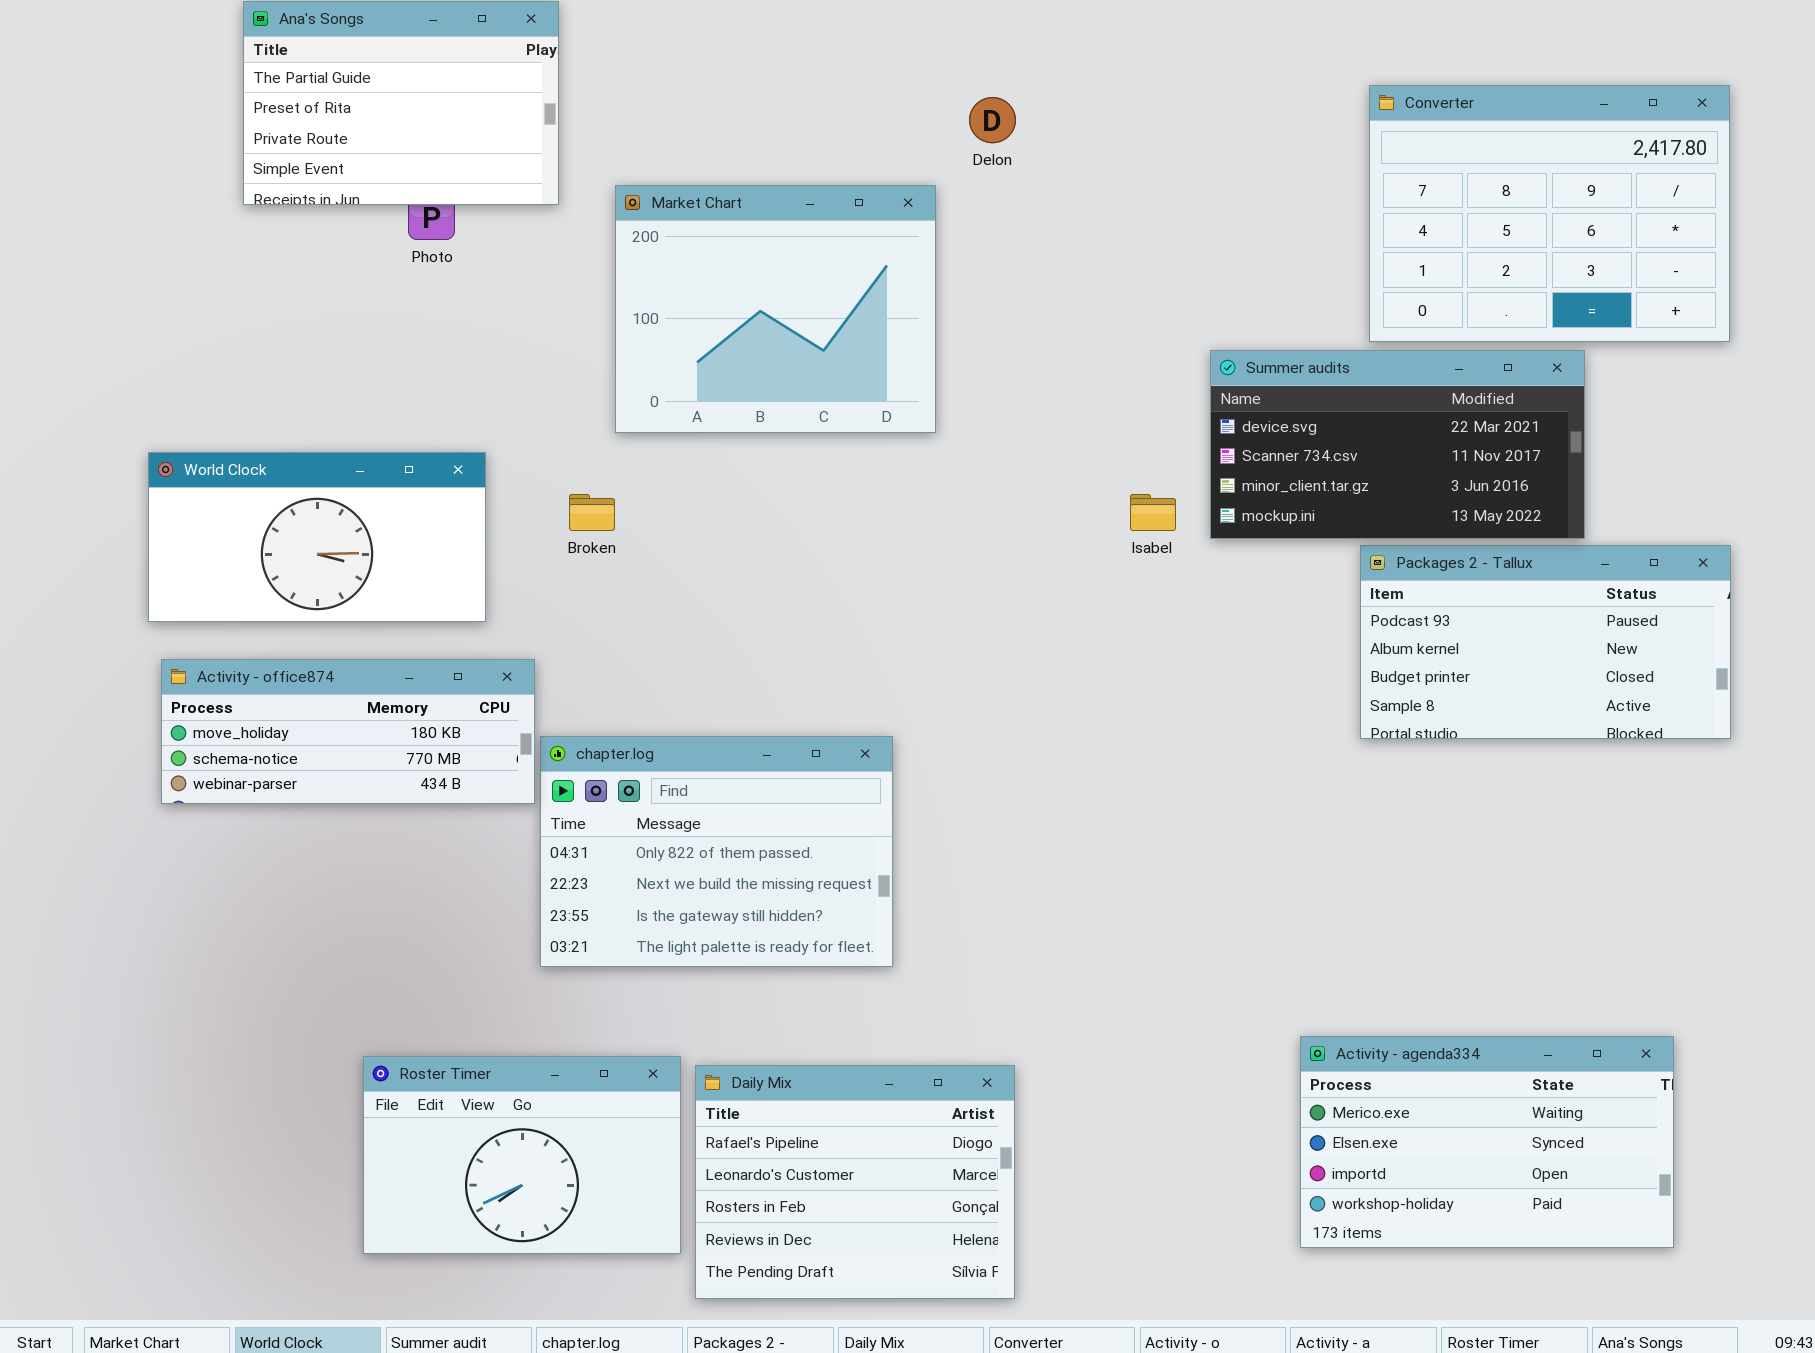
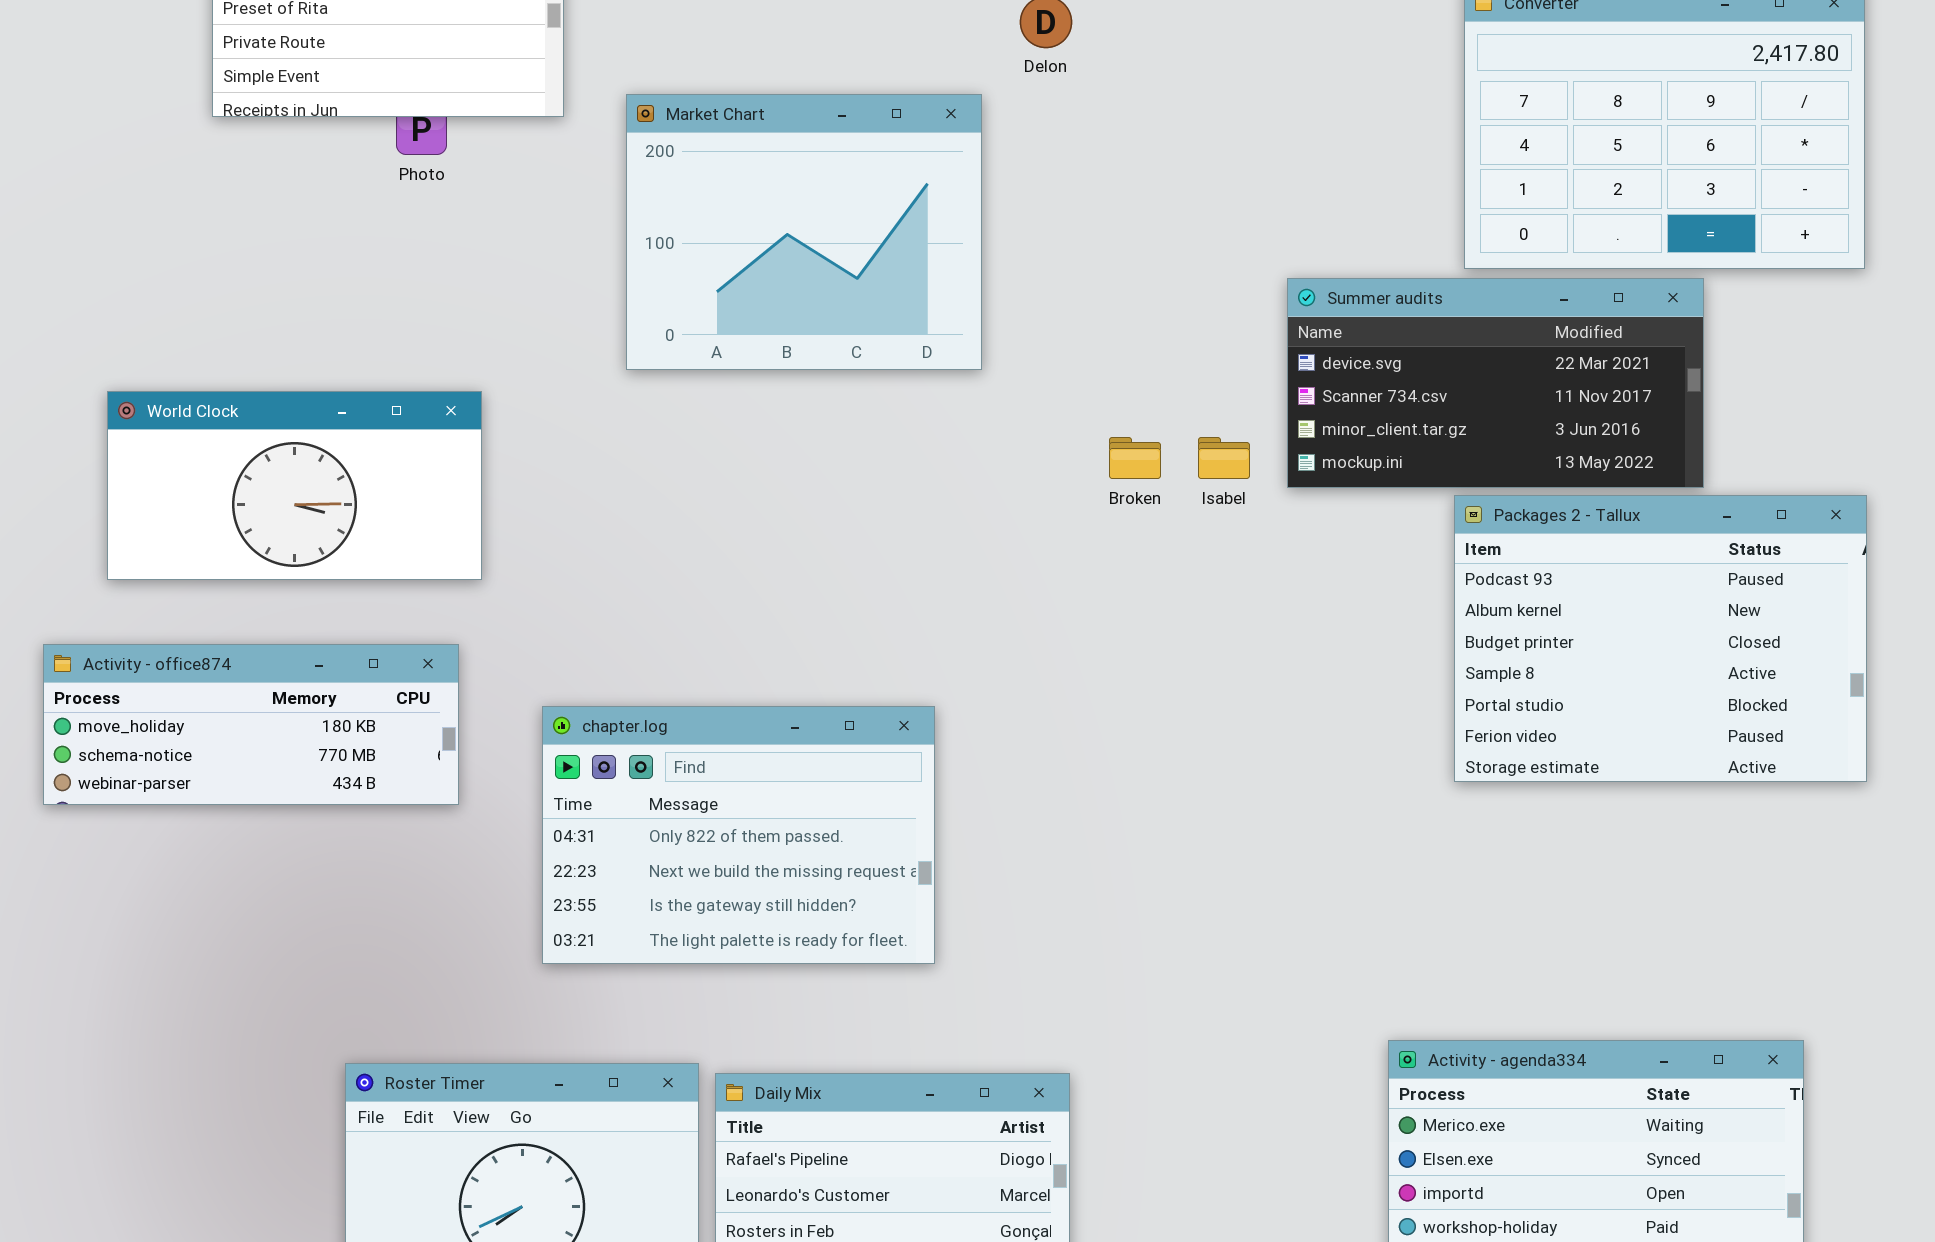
Broken: [569,494,615,531] -> [1109,437,1161,479], moved
Packages 2 - Tallux: [1360,545,1731,739] -> [1454,495,1867,782], resized
Activity - office874: [161,659,535,804] -> [43,644,459,805], moved

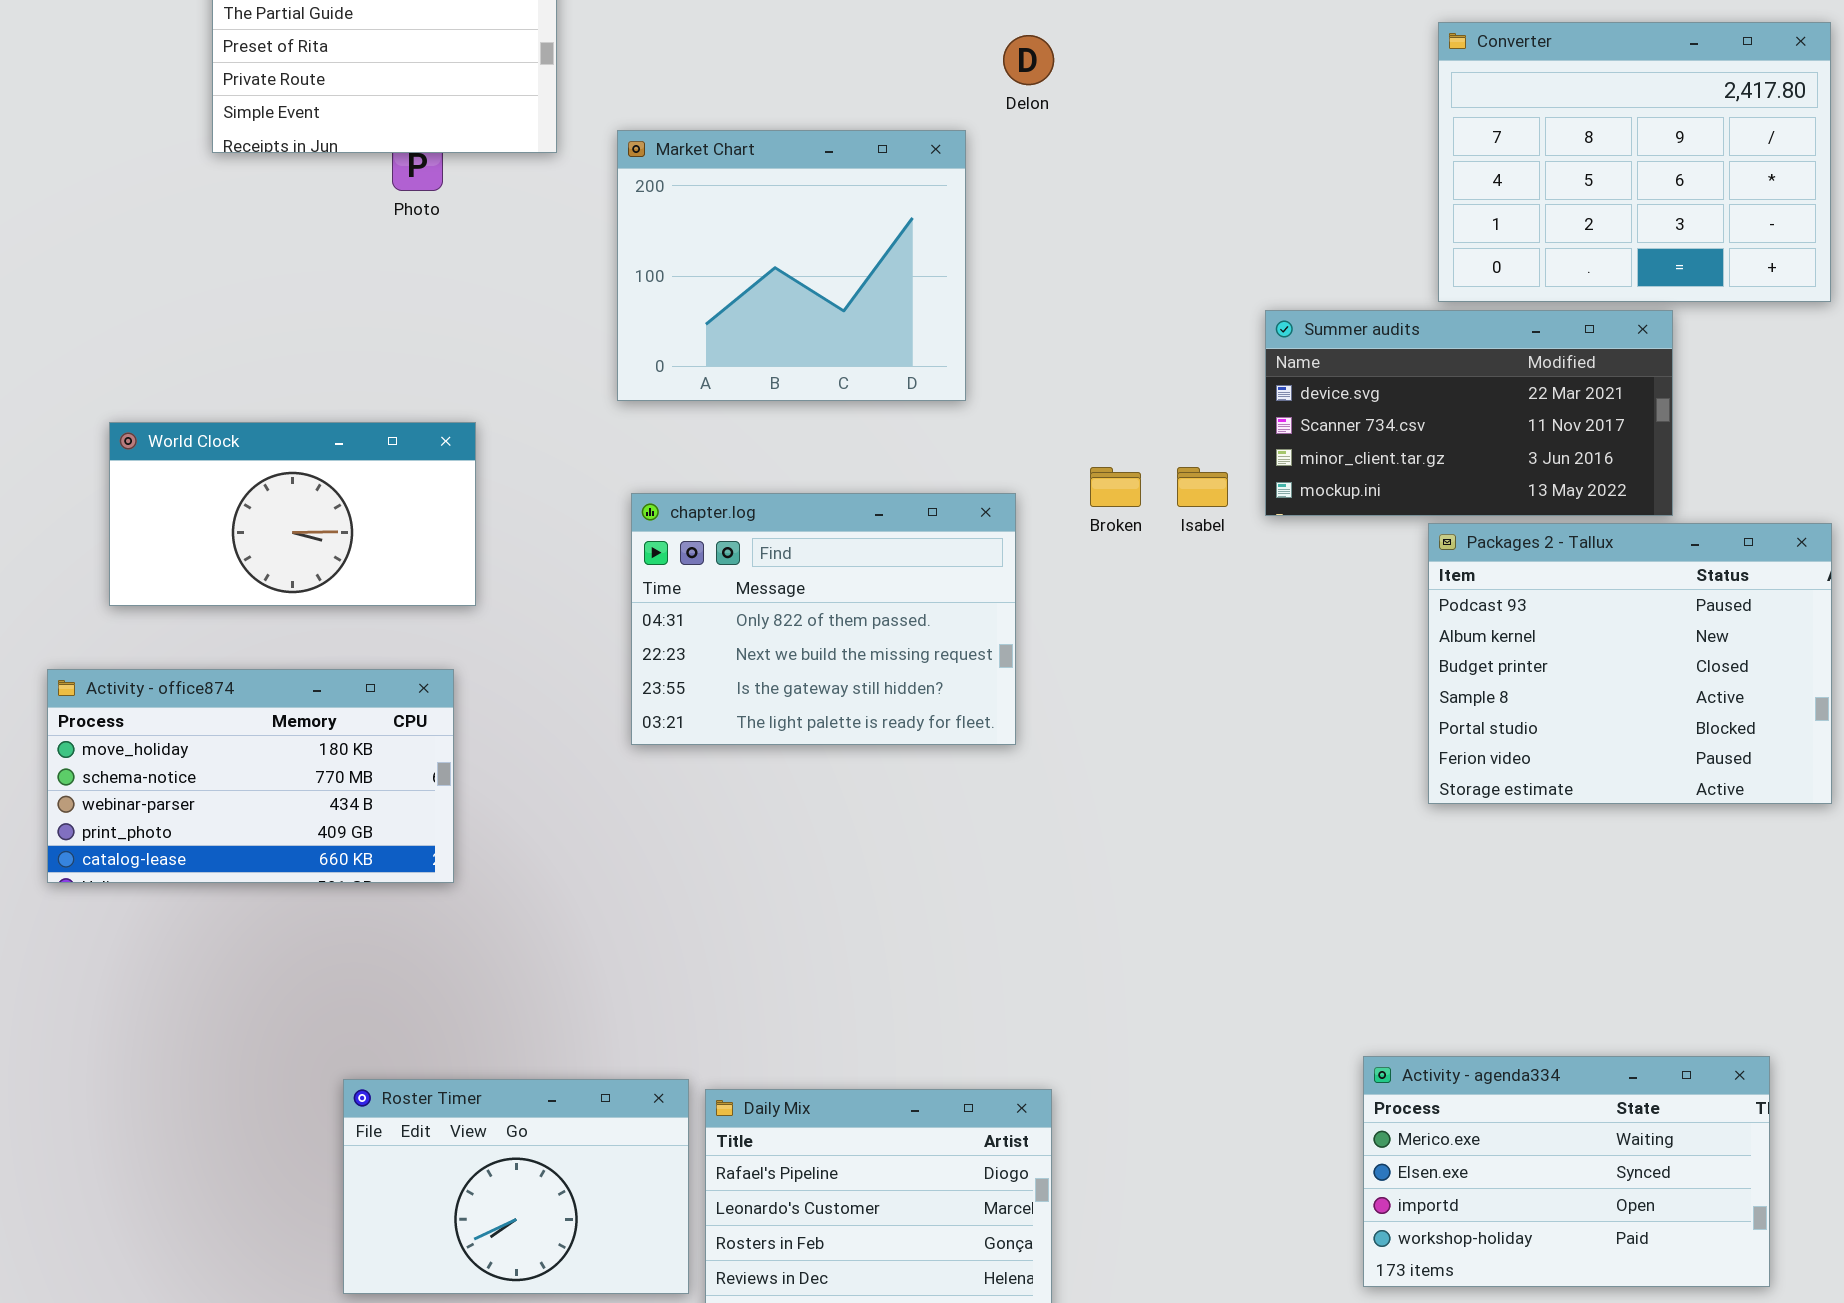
Activity - office874: [43,644,459,805] -> [47,669,454,883], resized
chapter.log: [542,706,935,964] -> [631,493,1016,745], moved

